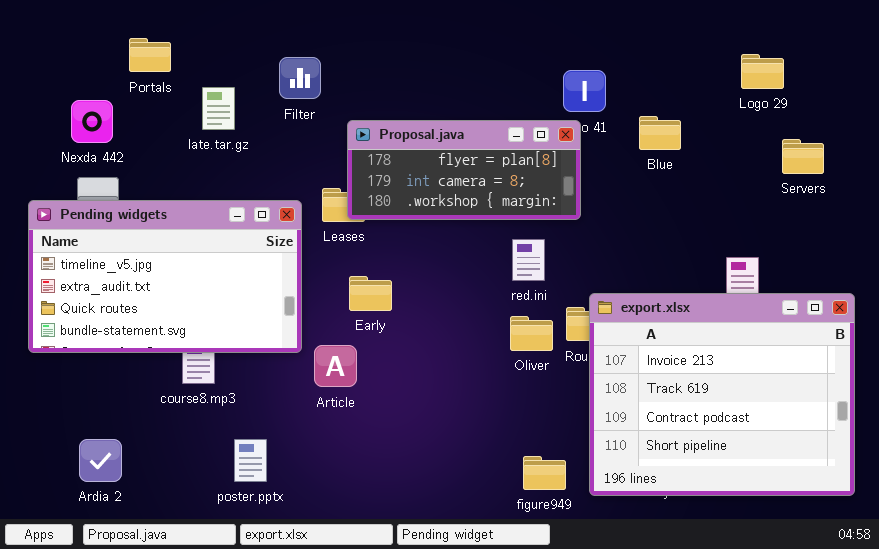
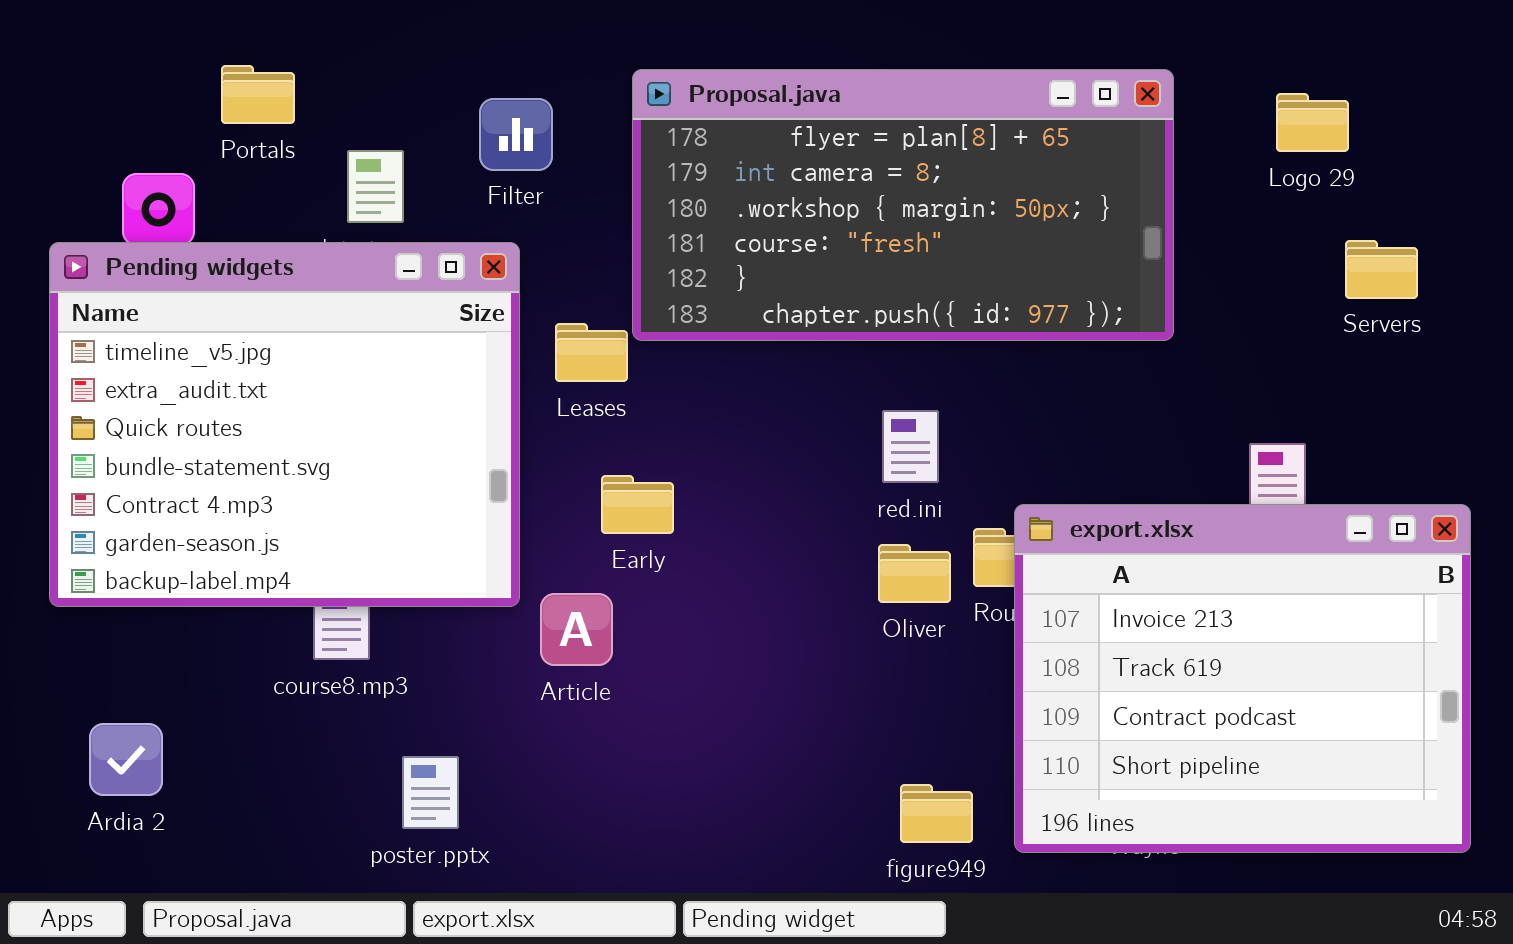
Proposal.java: [347,120,581,220] -> [632,69,1174,341], moved, resized
Pending widgets: [28,200,302,353] -> [49,242,520,607], resized
Ardia 2: [79,439,122,482] -> [89,723,163,796], moved

